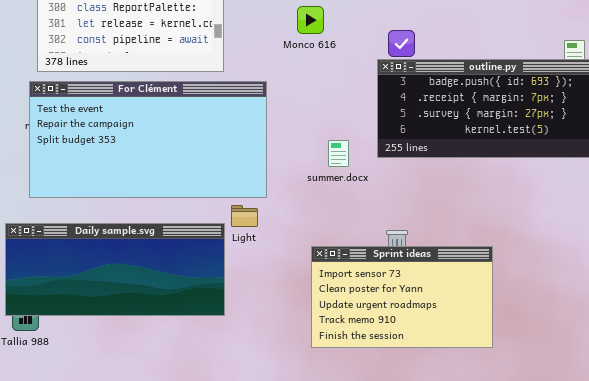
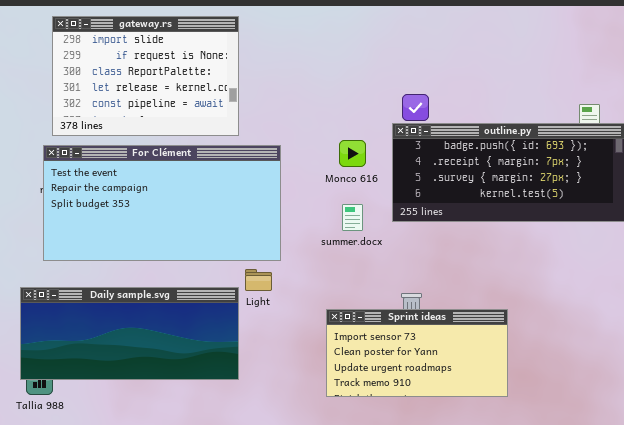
Monco 616: [297,6,324,34] -> [339,140,366,167], moved
Sprint ideas: [311,246,493,348] -> [326,309,508,397], resized

